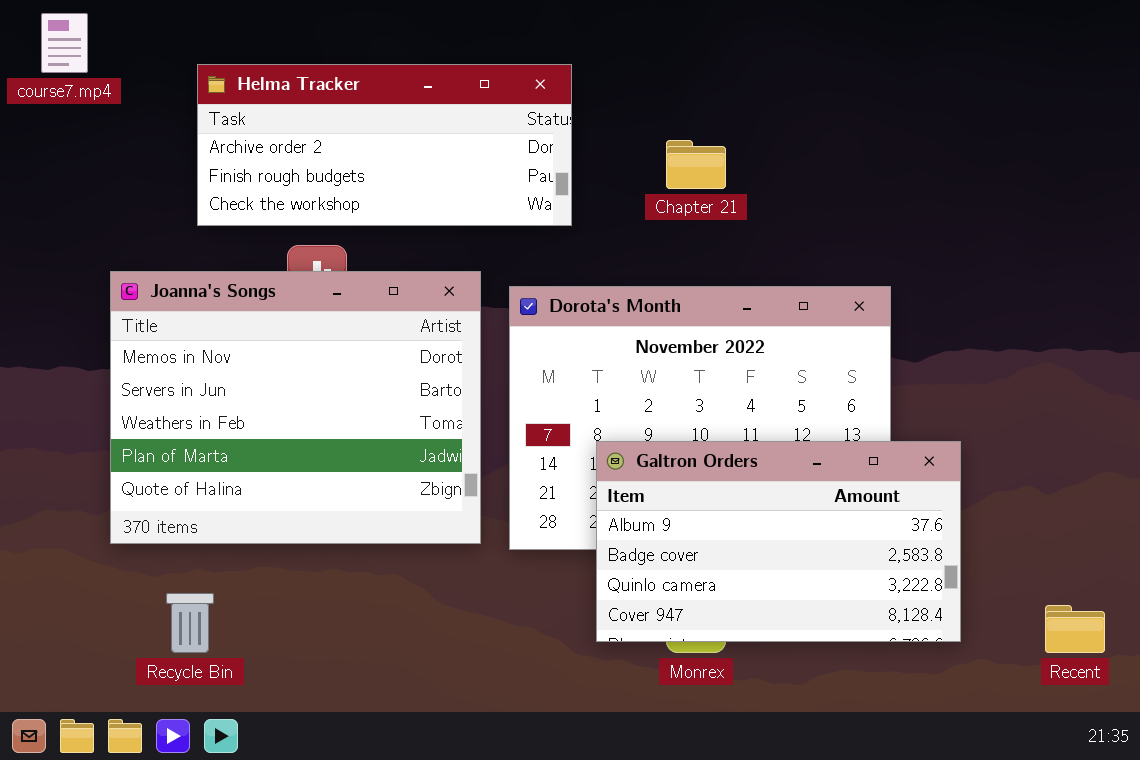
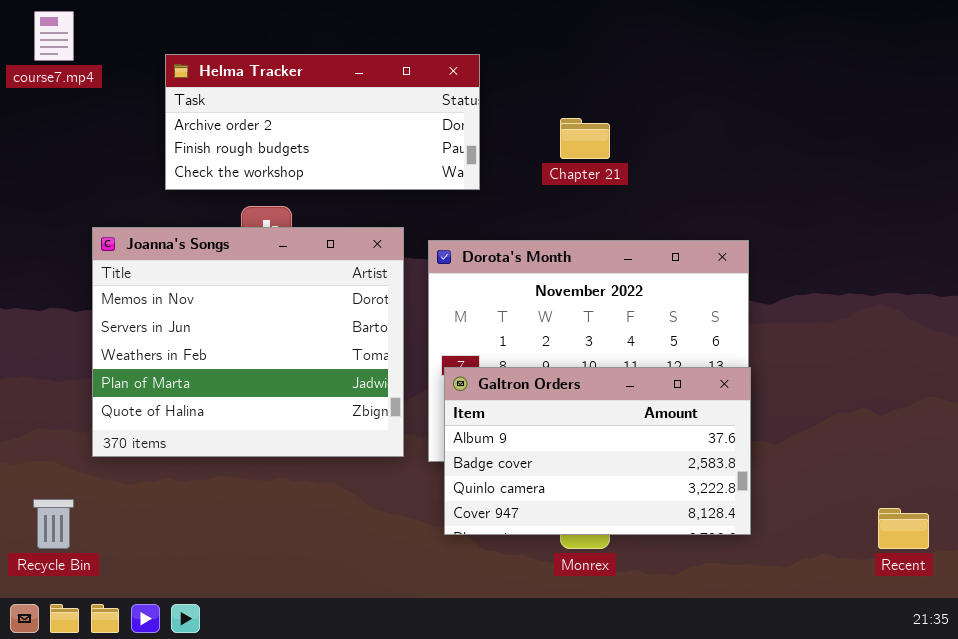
Galtron Orders: [596,441,961,642] -> [444,367,751,535], moved
Recycle Bin: [166,593,214,653] -> [33,499,74,549], moved

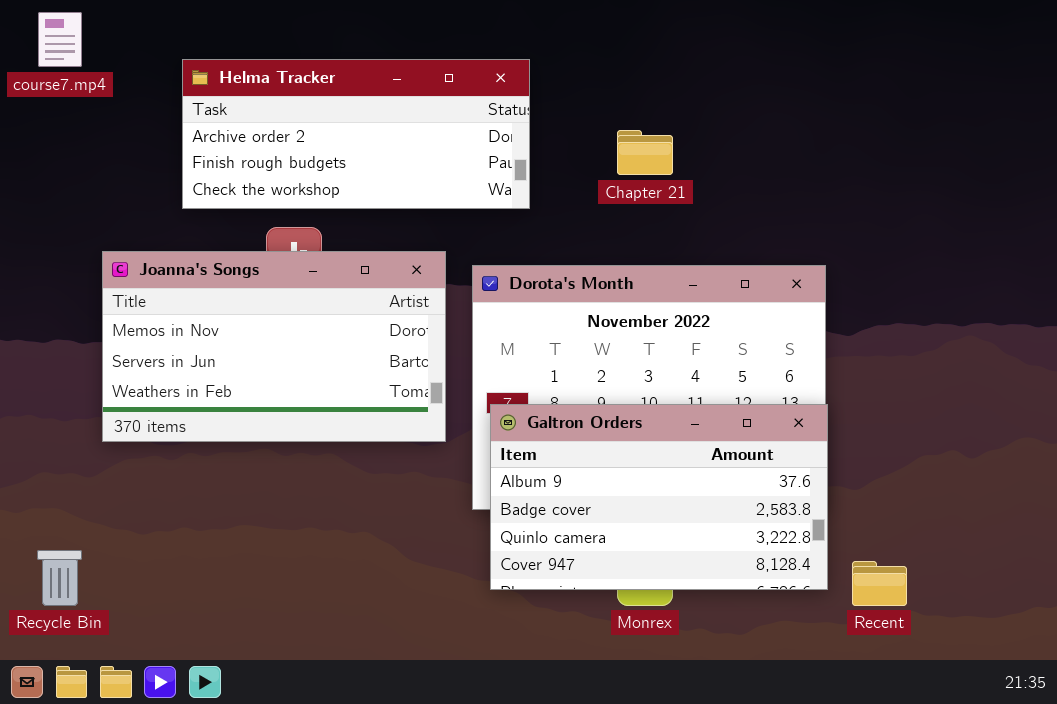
Joanna's Songs: [92,227,404,457] -> [102,251,446,442], resized
Recent: [878,508,929,549] -> [852,561,907,606], moved

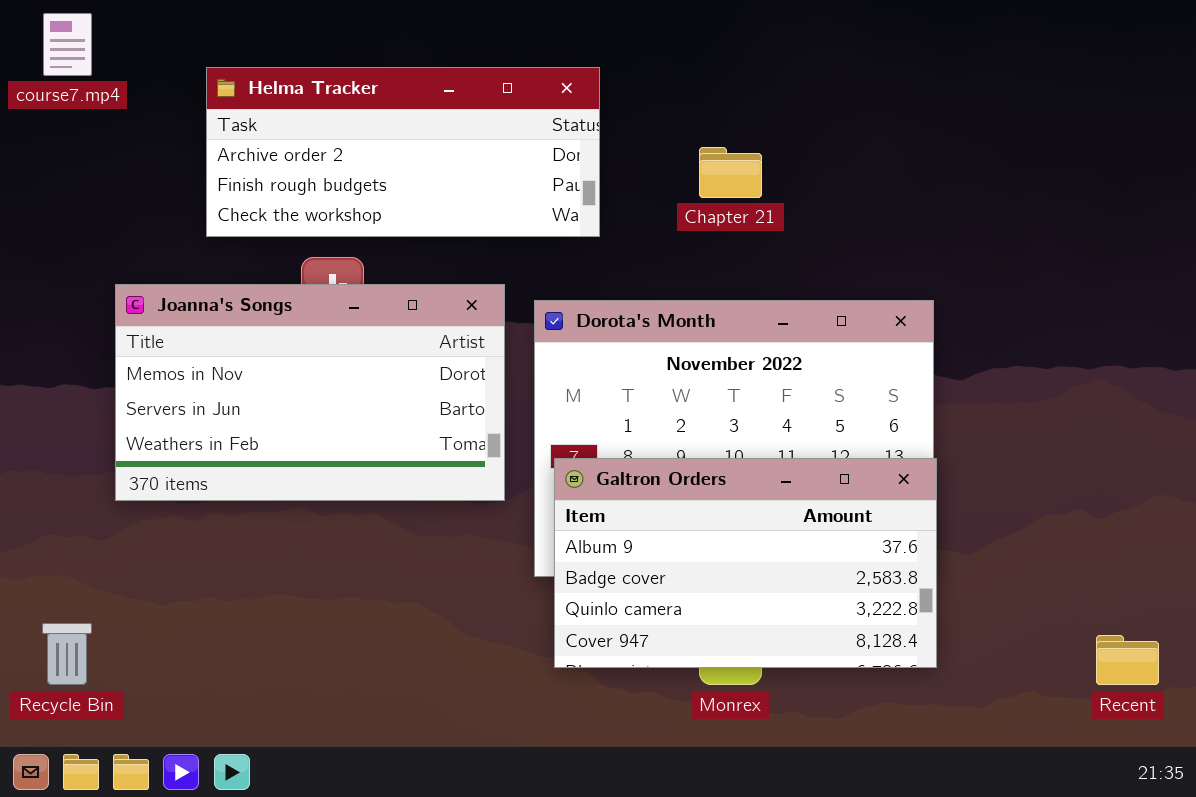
Recent: [852,561,907,606] -> [1096,635,1159,685], moved

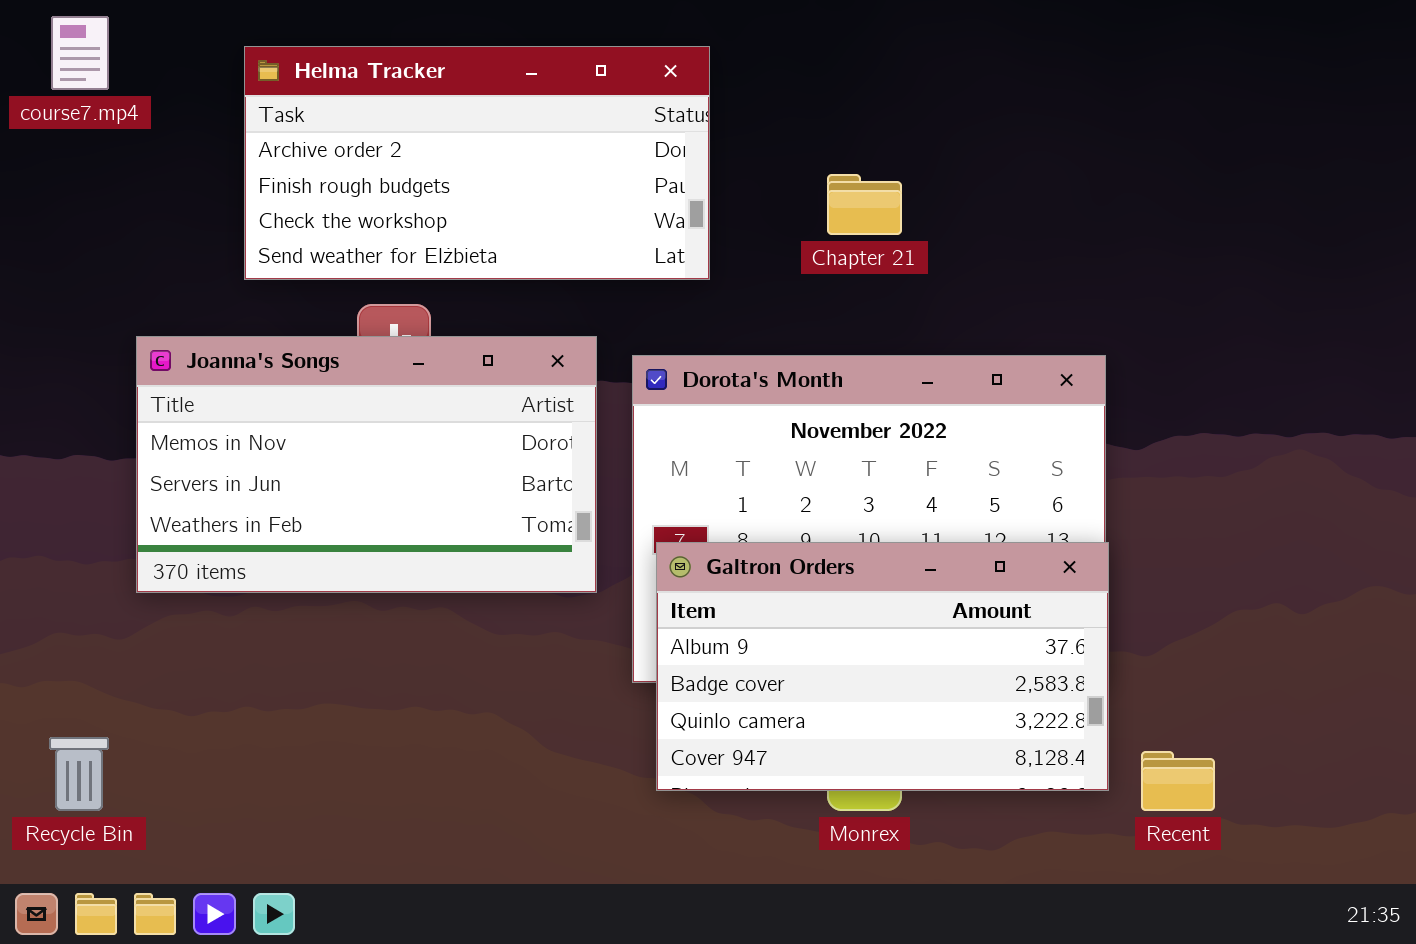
Helma Tracker: [206,67,600,237] -> [244,46,710,280], resized
Recent: [1096,635,1159,685] -> [1141,751,1215,811], moved

